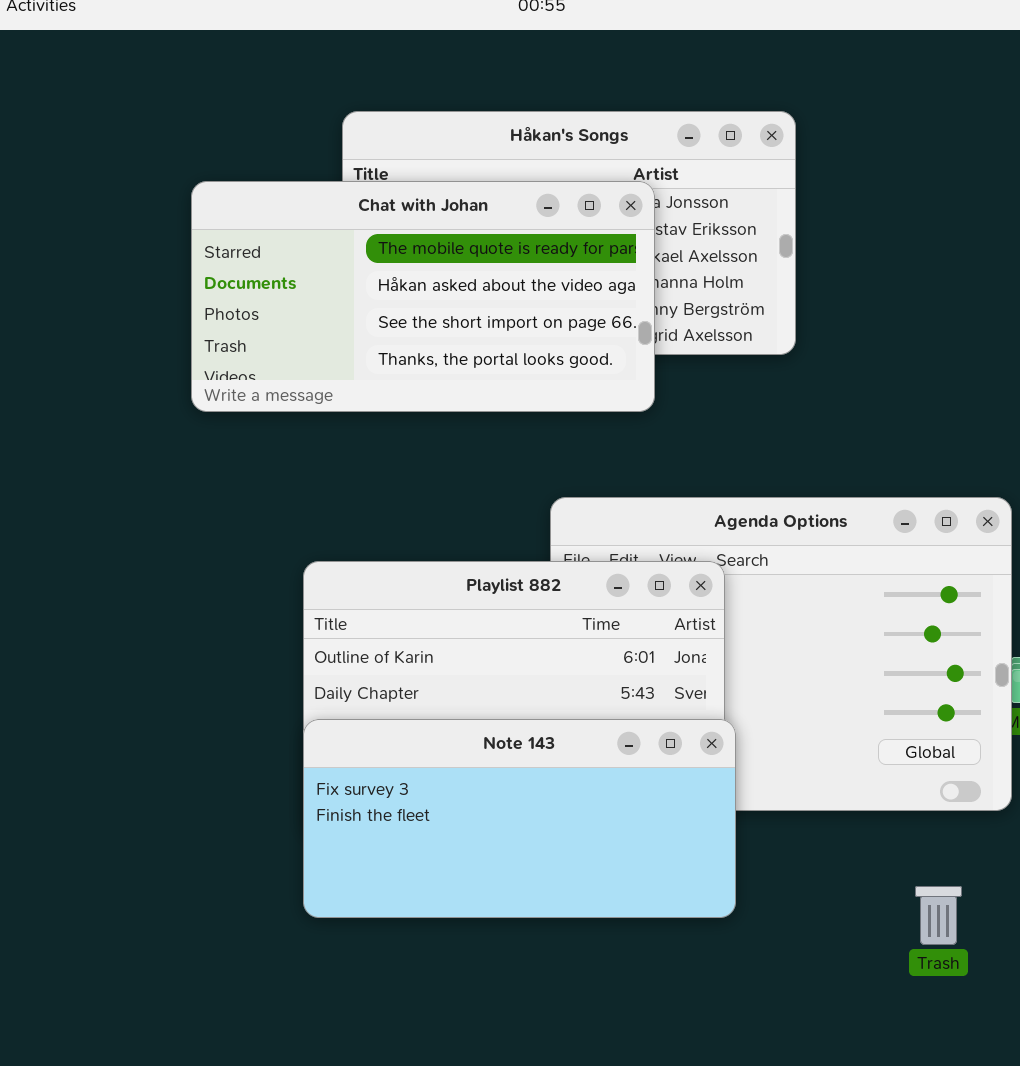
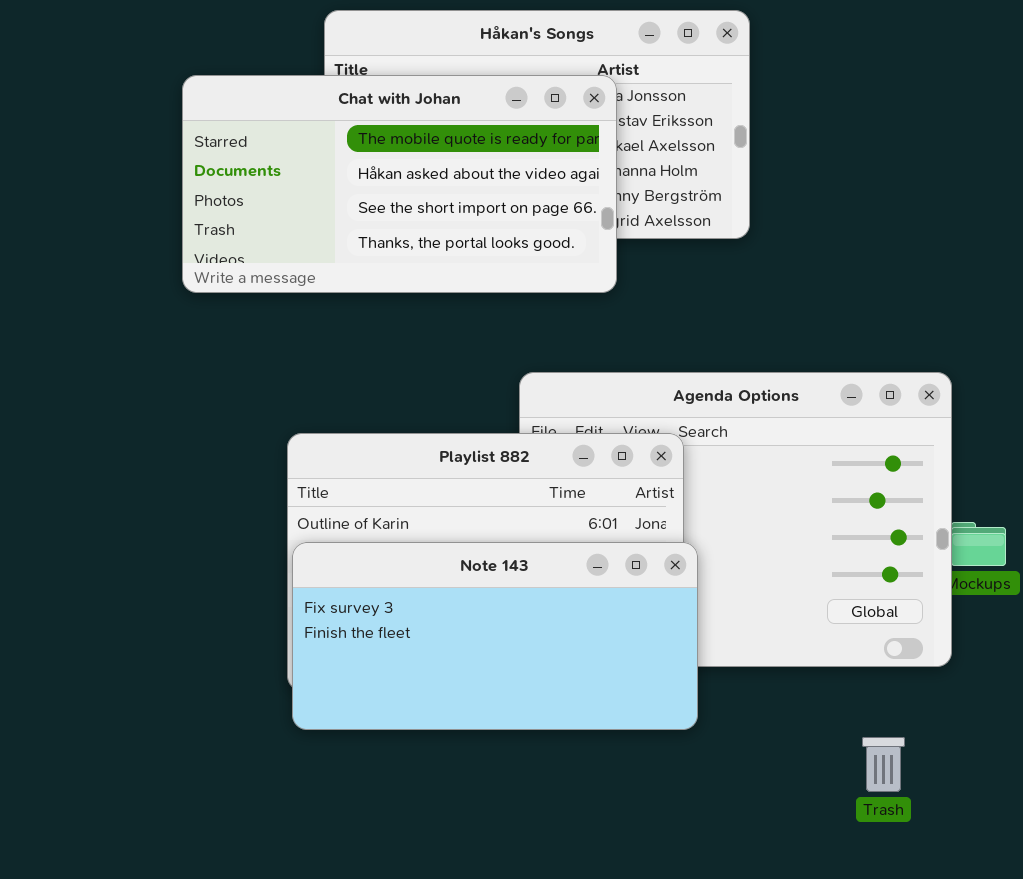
Note 143: [303,719,736,918] -> [292,542,698,730], moved

